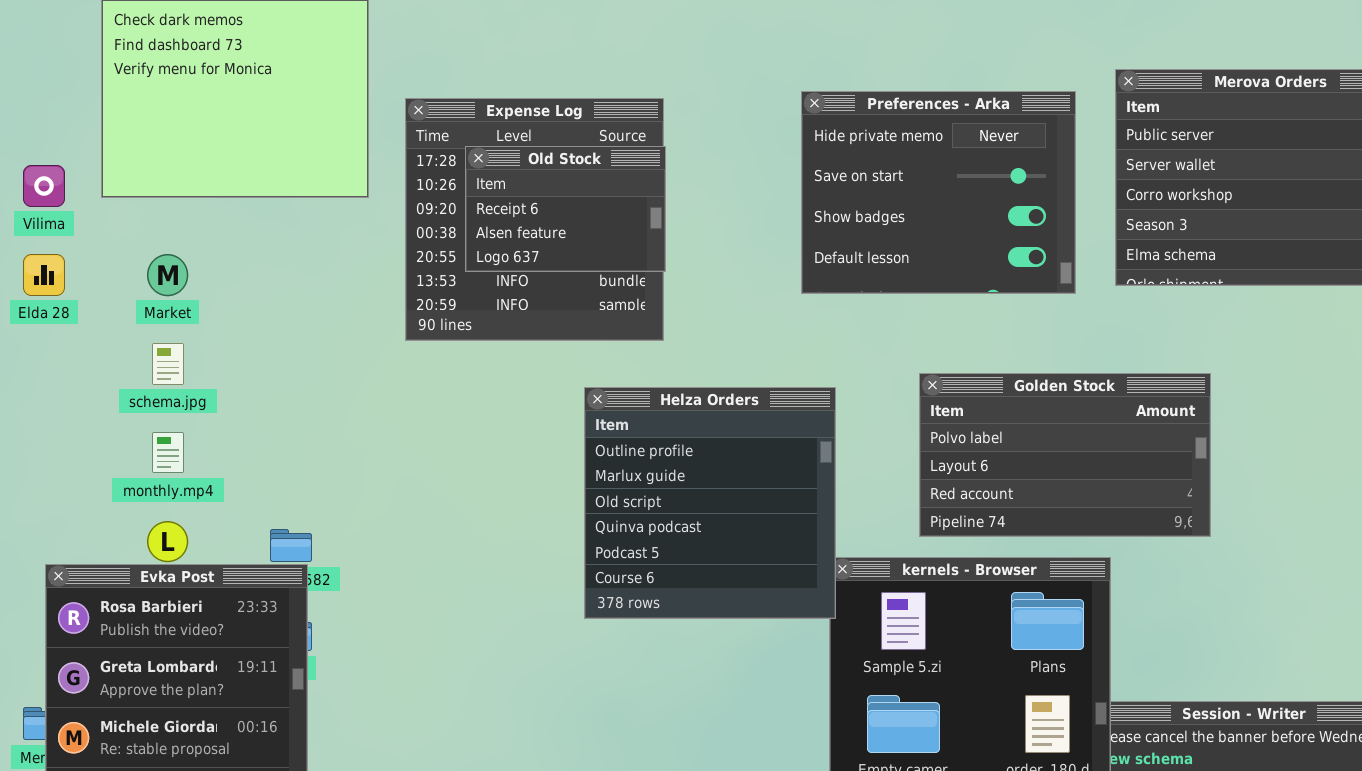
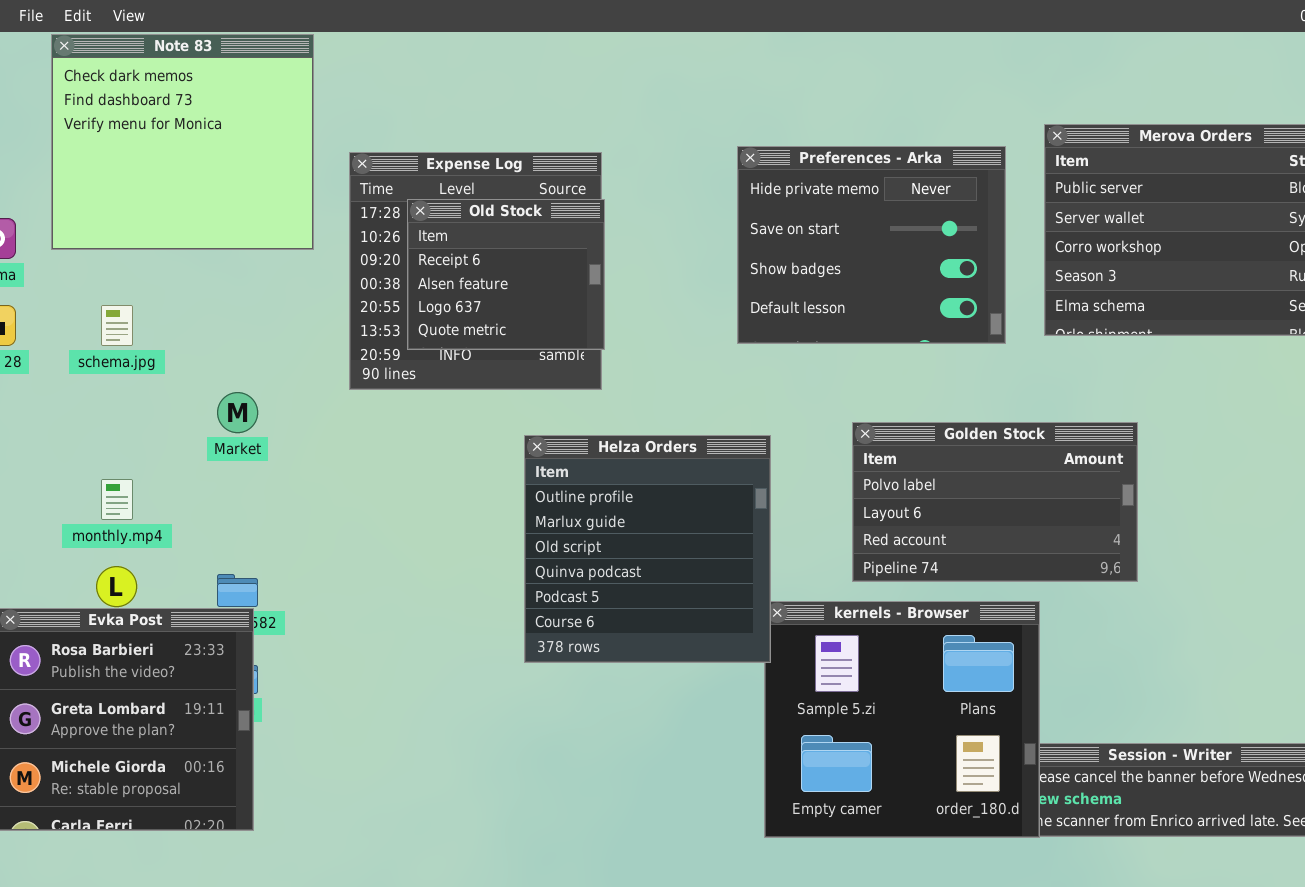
Old Stock: [465,146,666,272] -> [407,199,605,350], resized
Market: [147,254,188,296] -> [217,392,258,433], moved
schema.jpg: [152,343,184,385] -> [101,305,133,346], moved

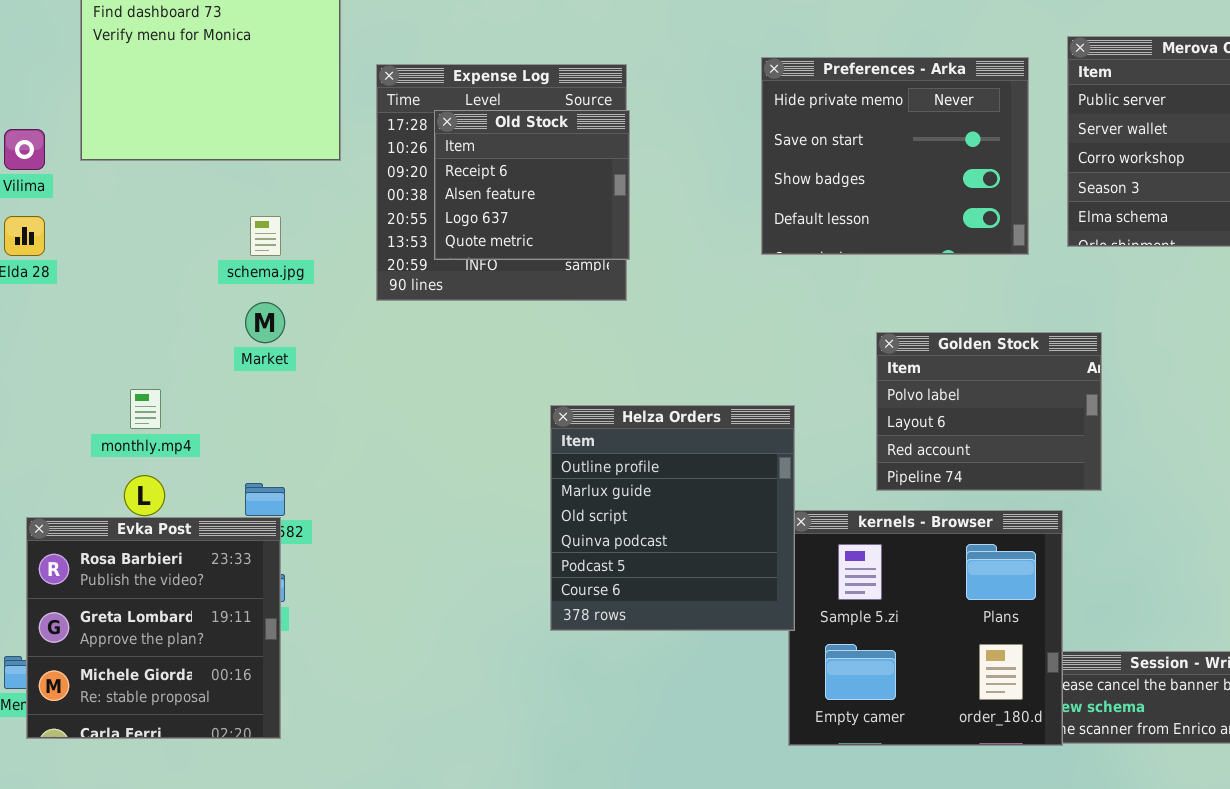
schema.jpg: [101,305,133,346] -> [250,216,281,256], moved
Golden Stock: [852,422,1138,582] -> [876,332,1102,491], resized
Helza Orders: [524,435,771,663] -> [550,405,795,631], moved

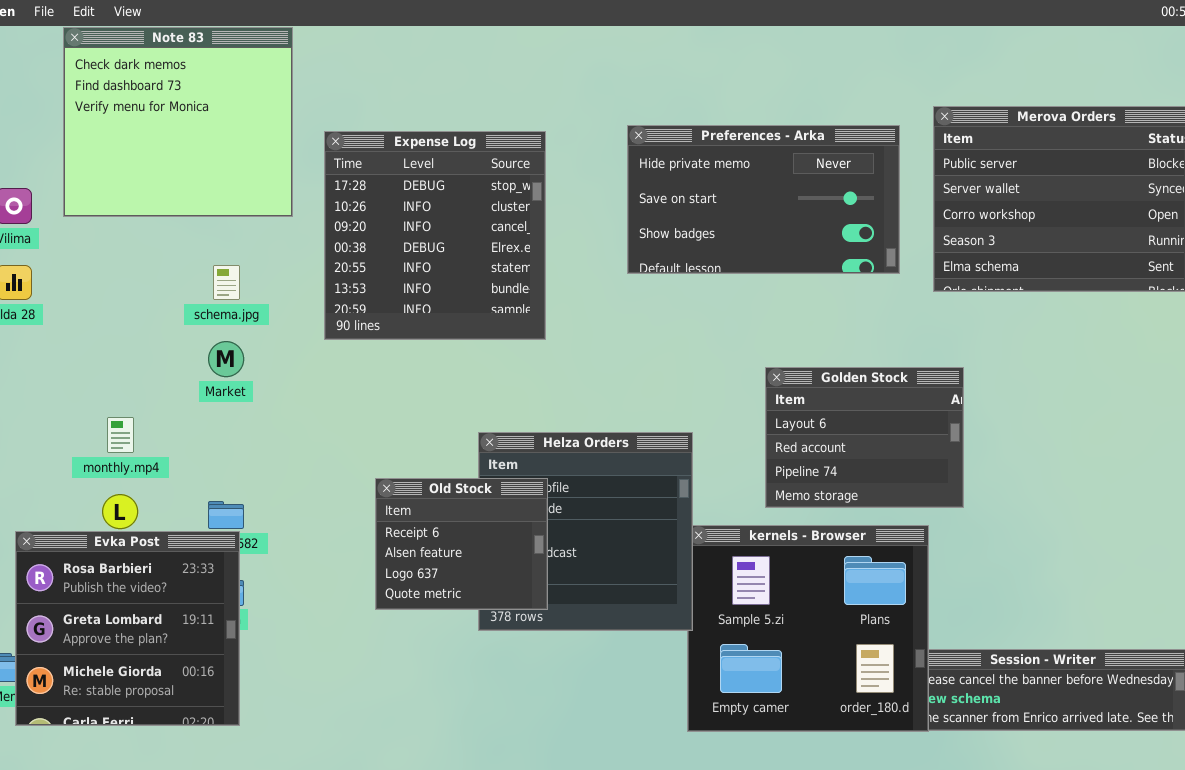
Preferences - Arka: [761,57,1029,255] -> [627,125,900,274], resized
Old Stock: [434,110,630,260] -> [375,478,548,610], moved
Golden Stock: [876,332,1102,491] -> [765,367,964,508], scrolled down 1 row

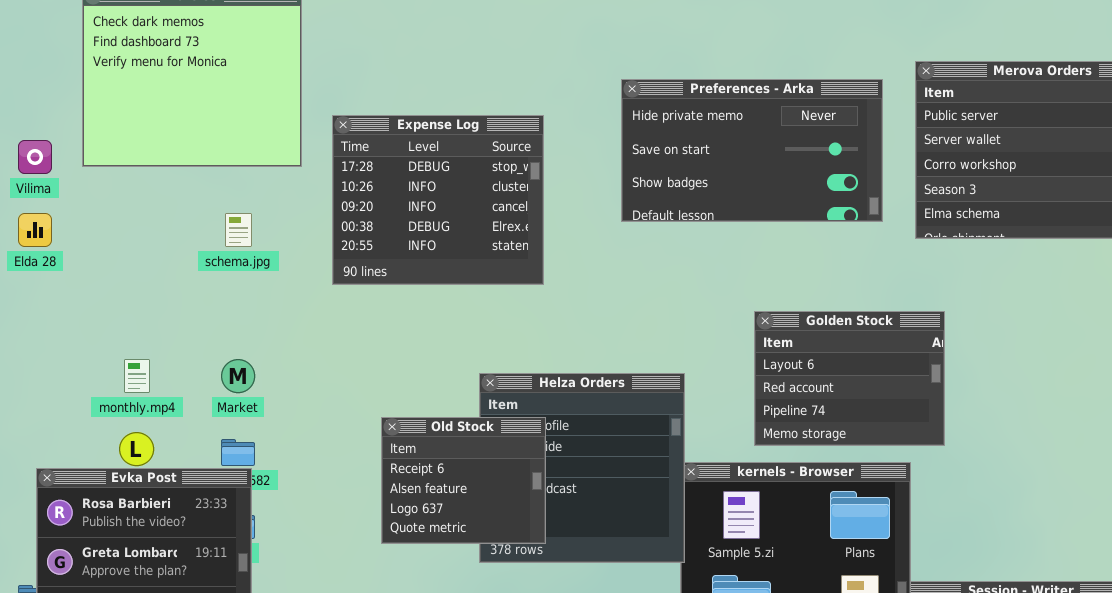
Expense Log: [324,131,546,340] -> [332,115,544,285], resized
Market: [208,341,244,377] -> [221,359,255,393], moved

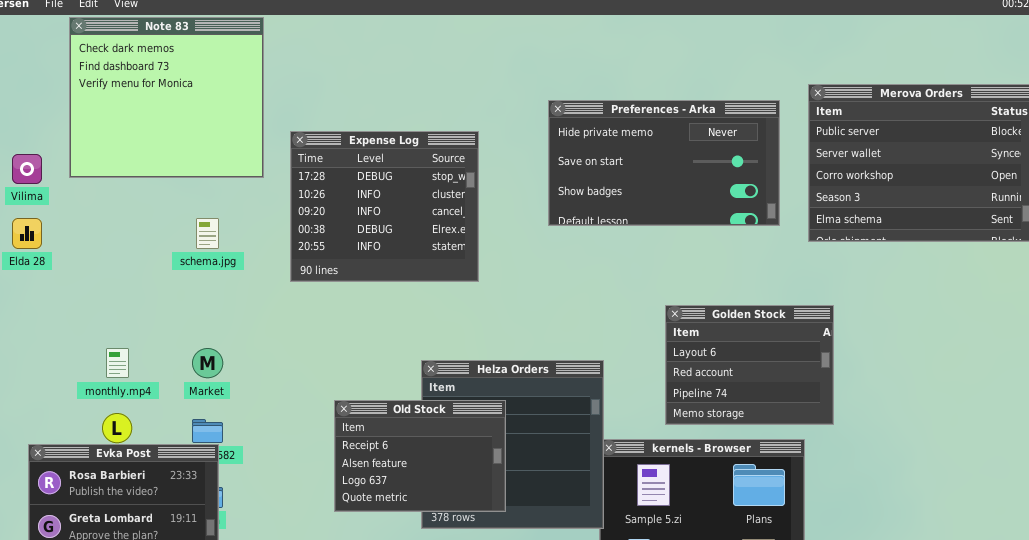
Old Stock: [381,417,546,544] -> [334,400,506,512], resized

